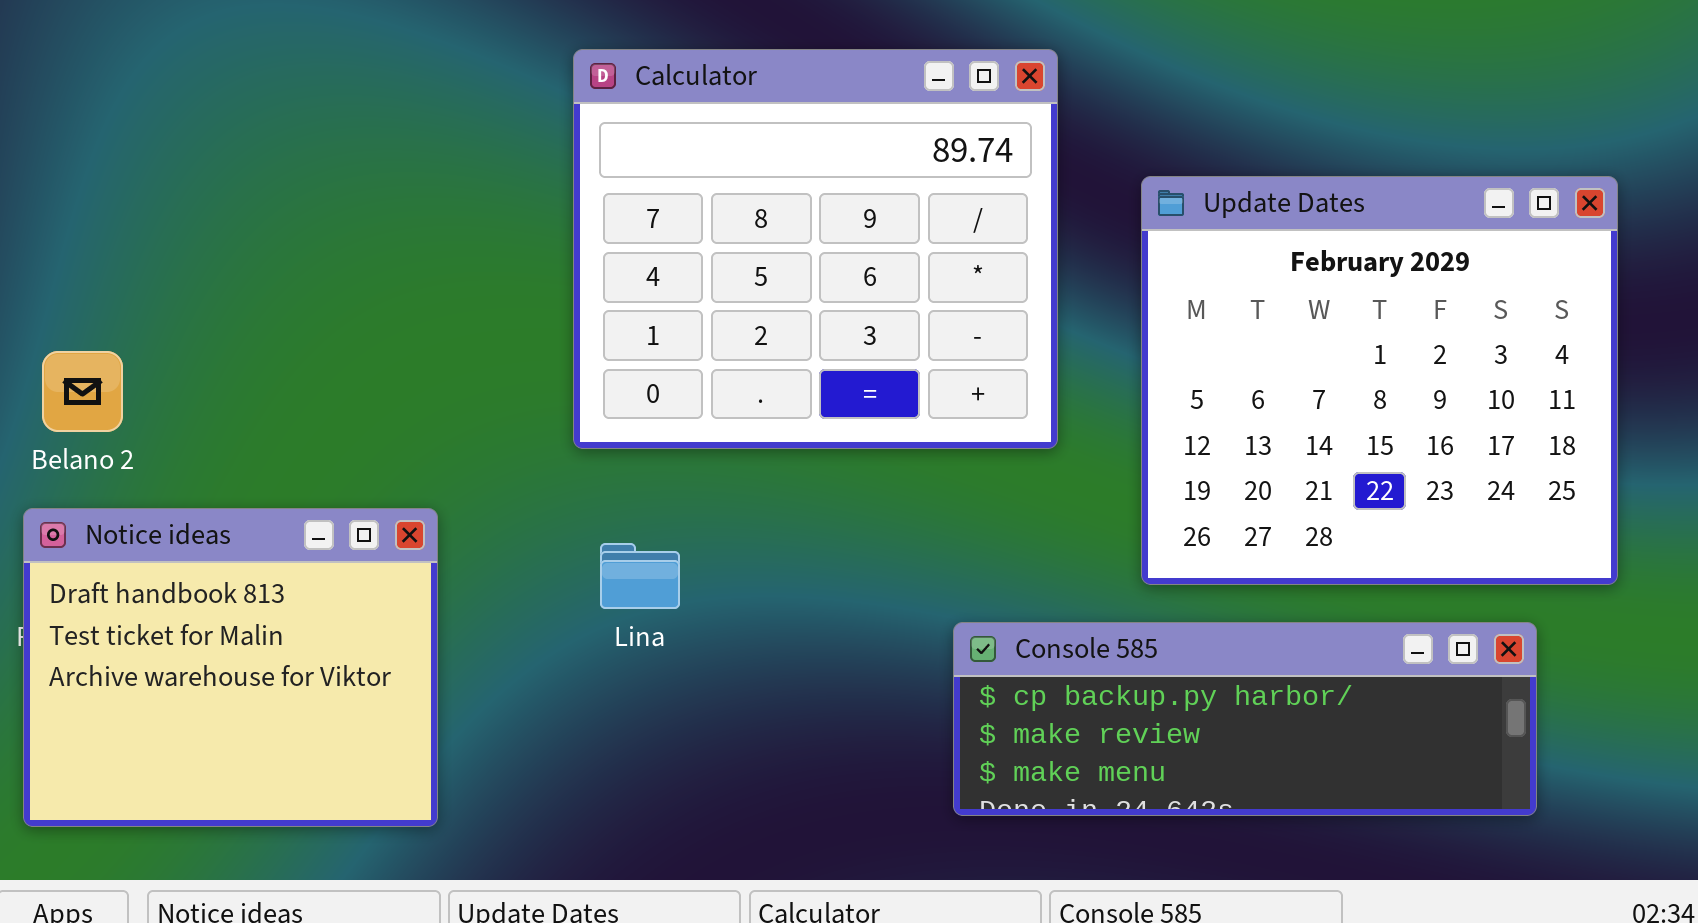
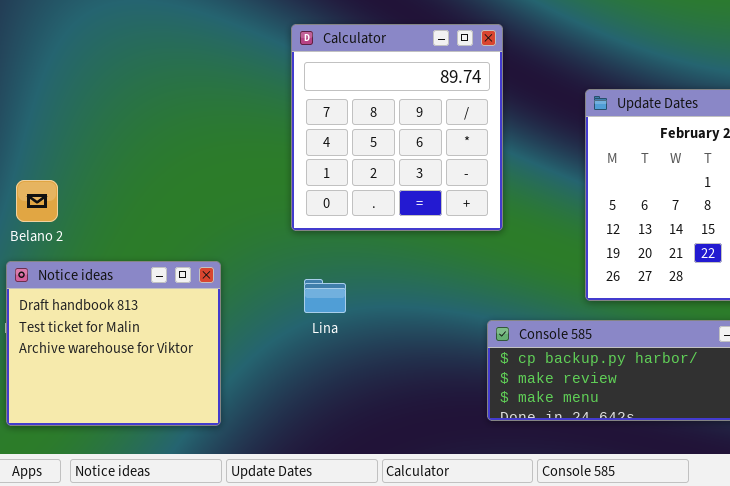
Calculator: [573,49,1058,449] -> [291,24,503,231], resized

